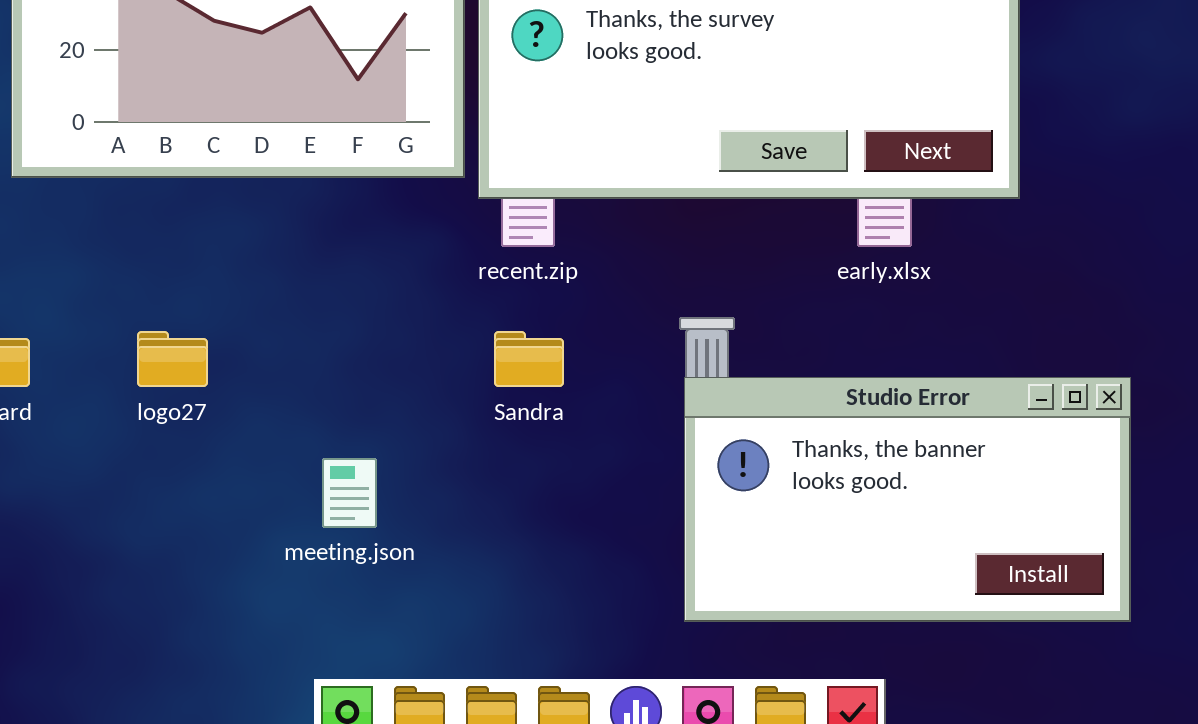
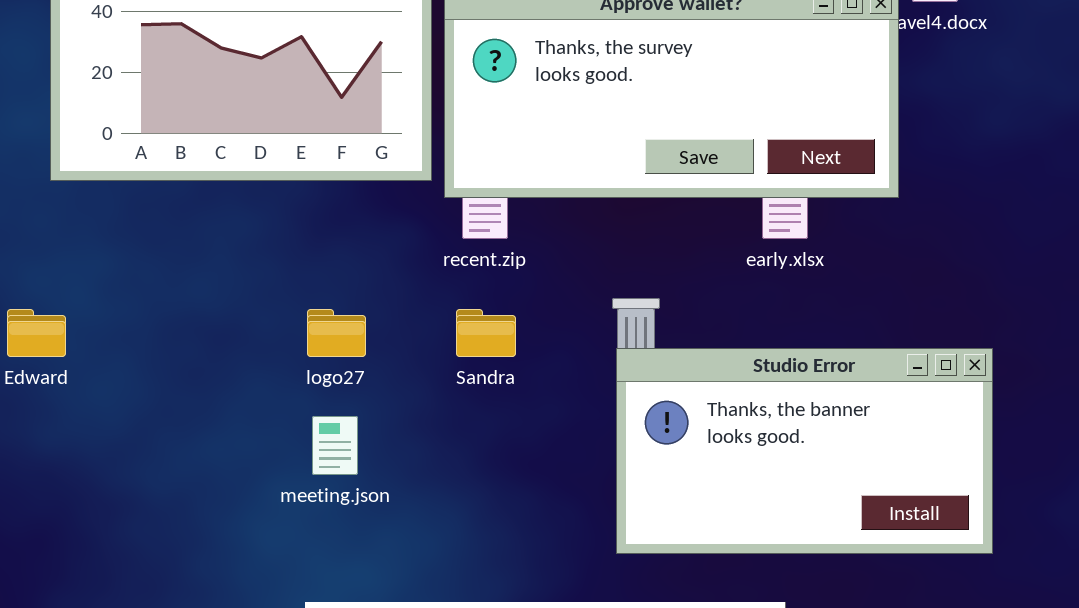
logo27: [137,331,208,387] -> [307,309,366,357], moved

